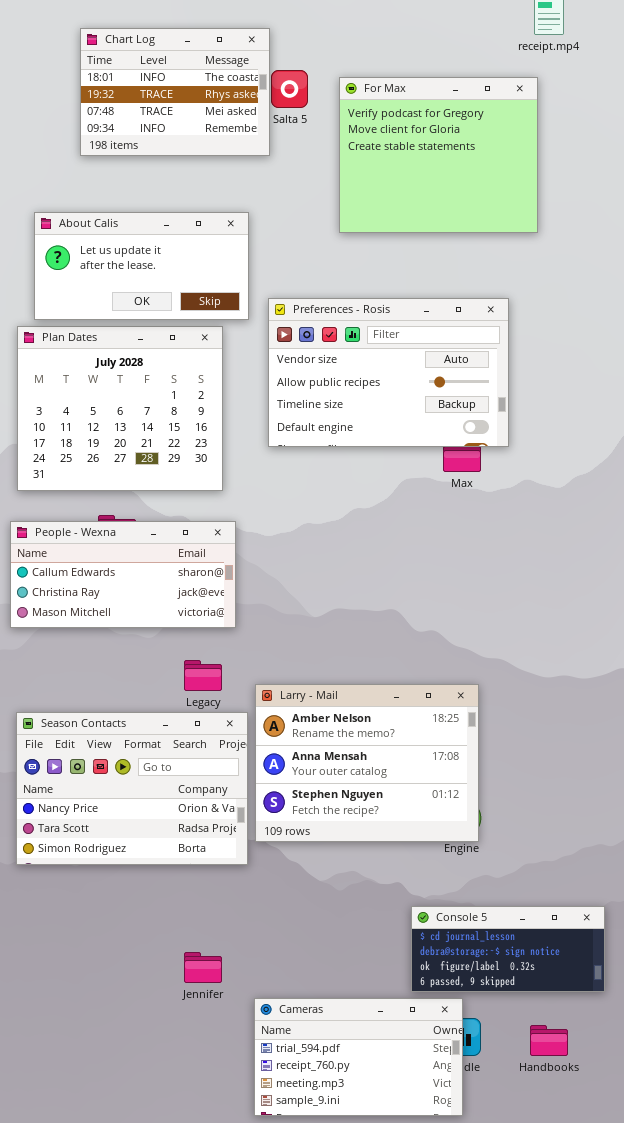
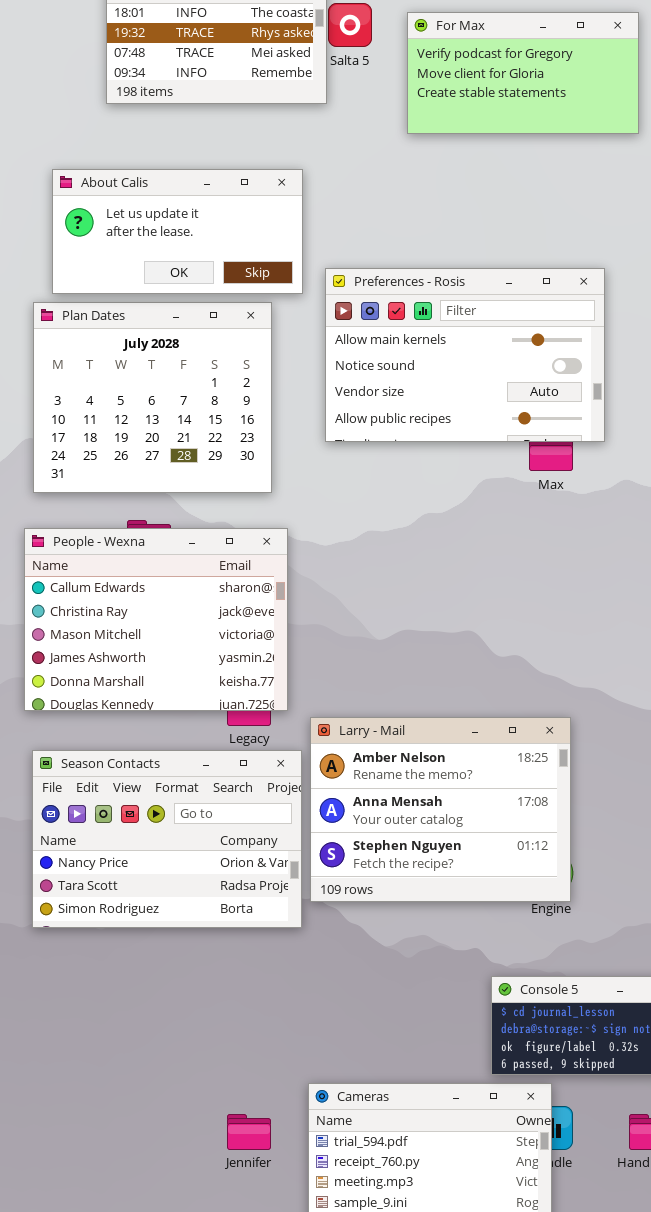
For Max: [339,77,538,233] -> [407,12,639,134], resized
Preferences - Rosis: [268,298,509,447] -> [325,268,605,442], scrolled up 2 rows
People - Wexna: [10,521,236,628] -> [24,528,288,711], resized
Jennifer: [184,952,222,983] -> [227,1114,271,1150], moved

